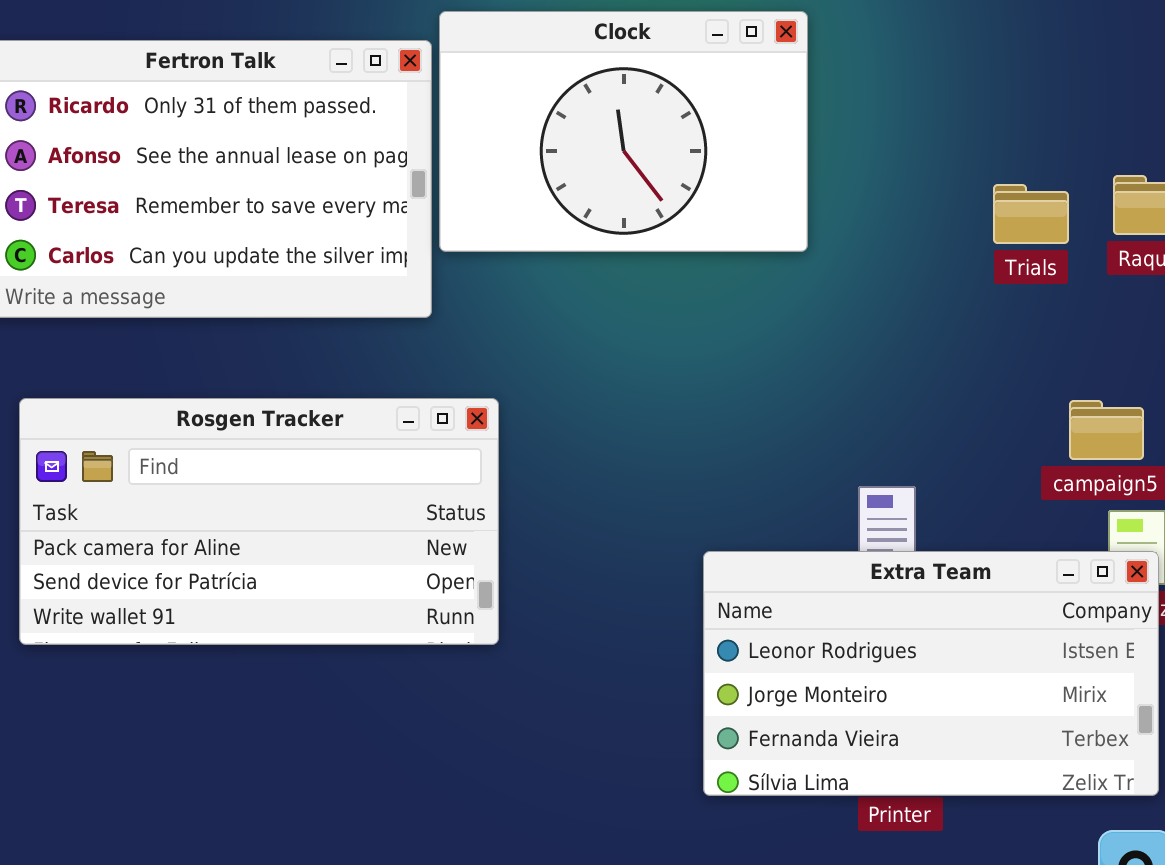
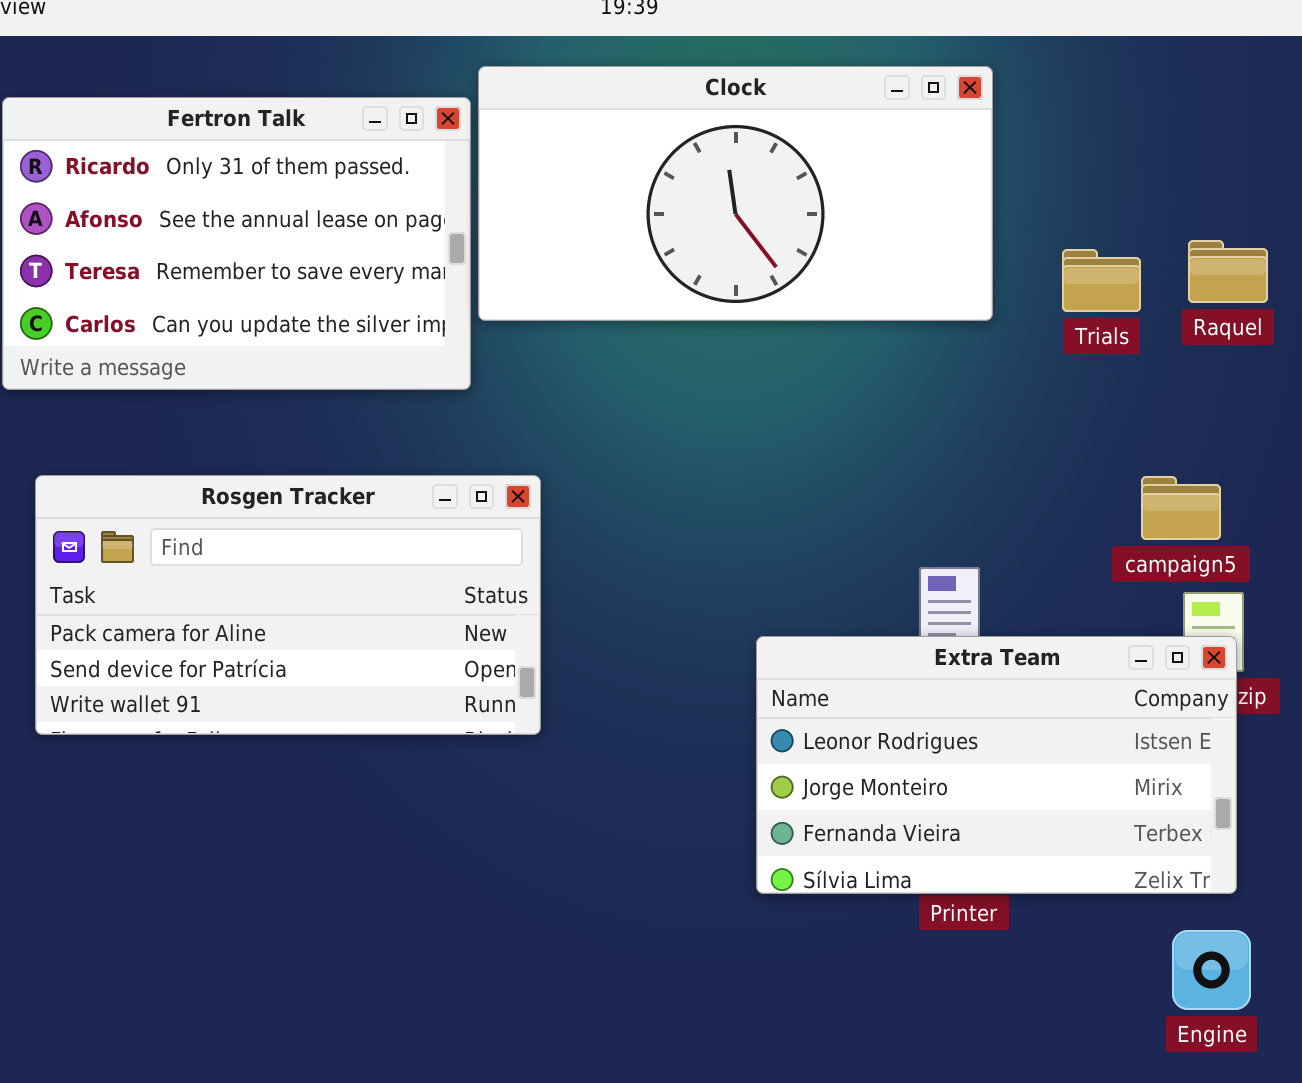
Clock: [439,11,808,252] -> [478,66,993,321], resized

